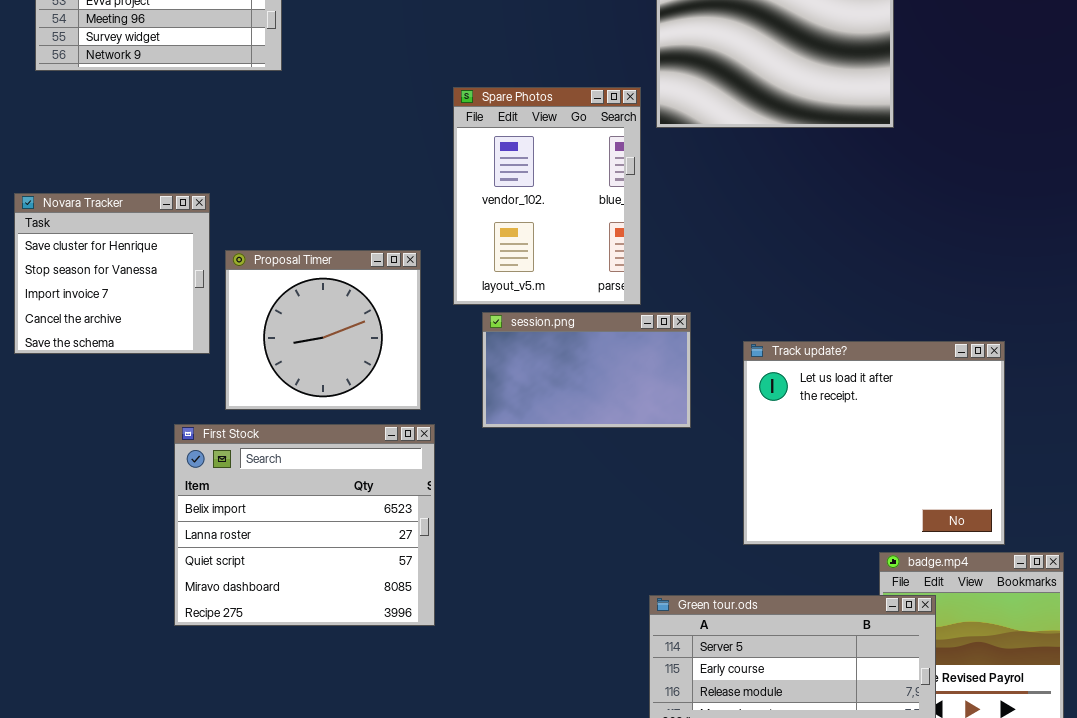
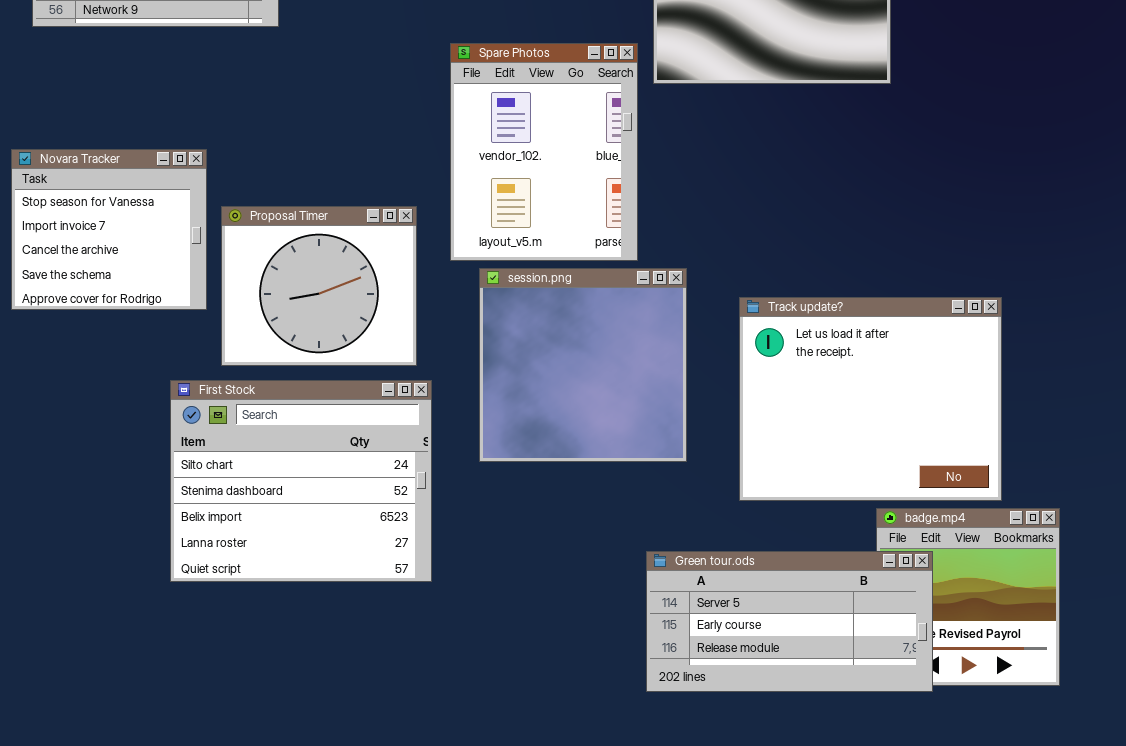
Novara Tracker: [14,193,210,354] -> [11,149,207,310], scrolled down 1 row
session.png: [482,312,691,428] -> [479,268,687,462], resized
First Stock: [174,424,435,626] -> [170,380,432,582], scrolled up 2 rows

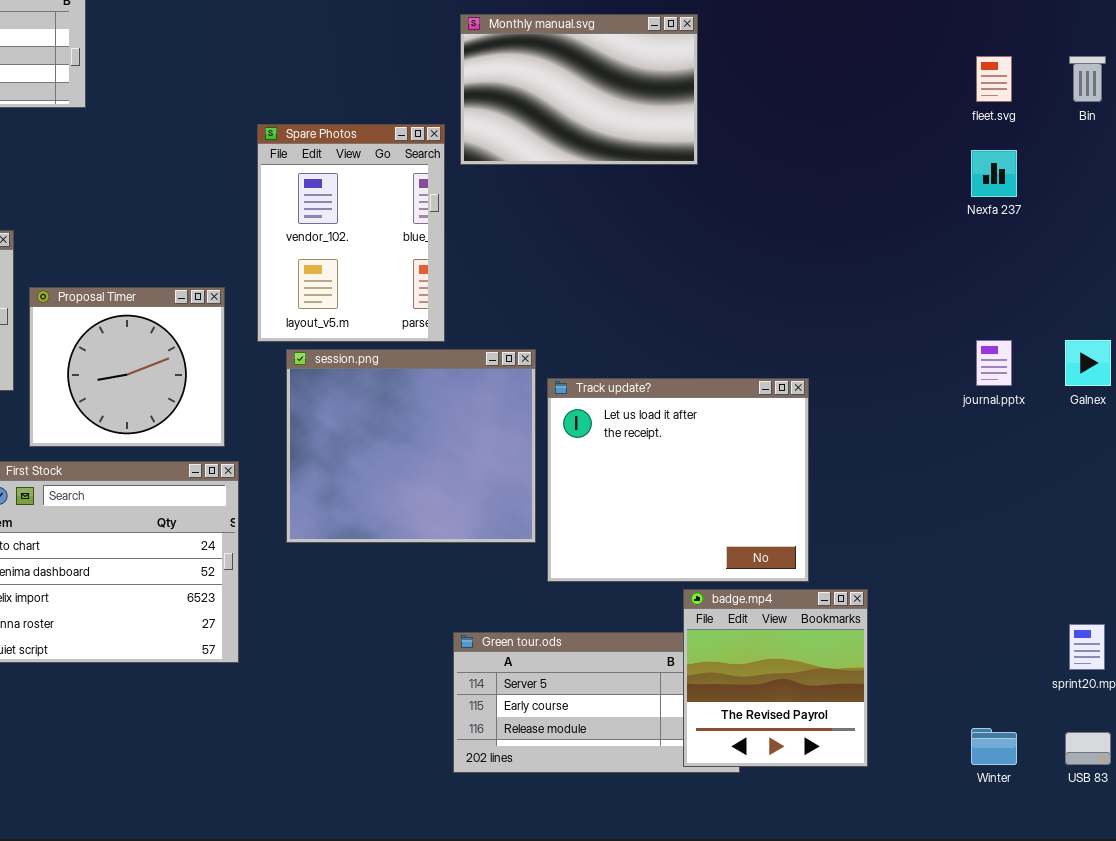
session.png: [479,268,687,462] -> [286,349,536,543], resized
badge.mp4: [876,508,1060,686] -> [683,589,868,767], raised

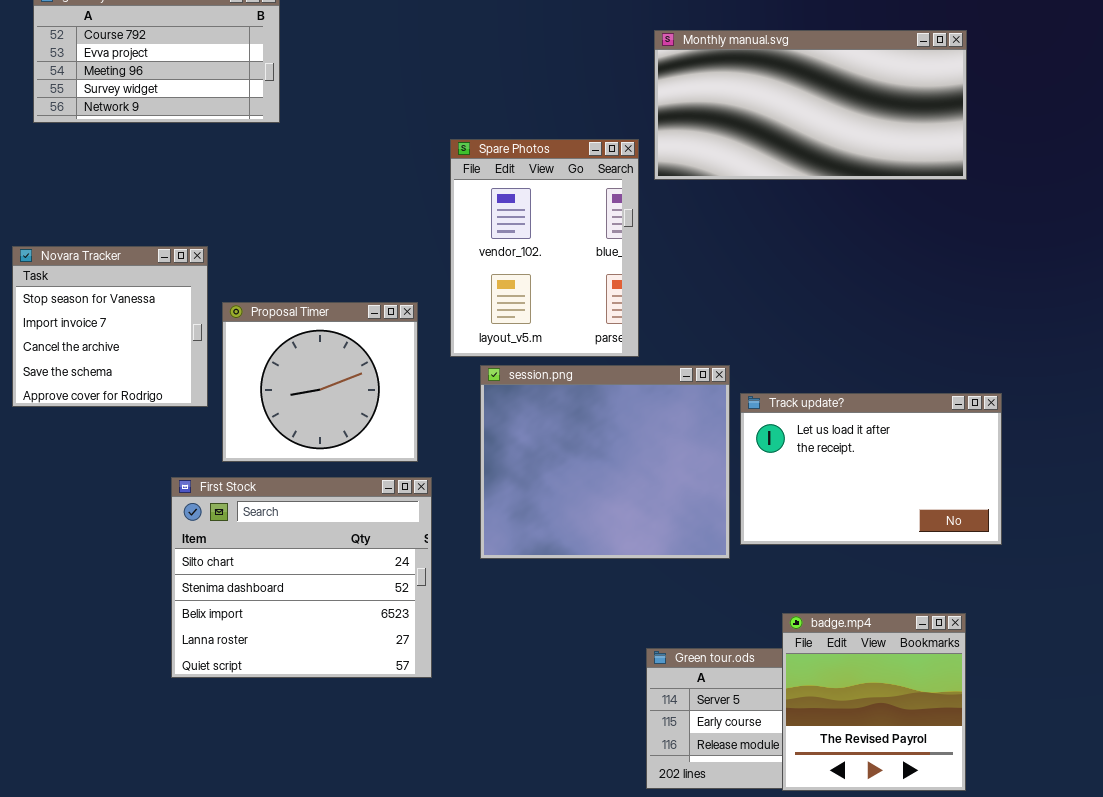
Monthly manual.svg: [460,14,698,165] -> [654,30,967,180], resized
Track update?: [547,378,809,582] -> [740,393,1002,545], resized
badge.mp4: [683,589,868,767] -> [782,613,966,791], moved

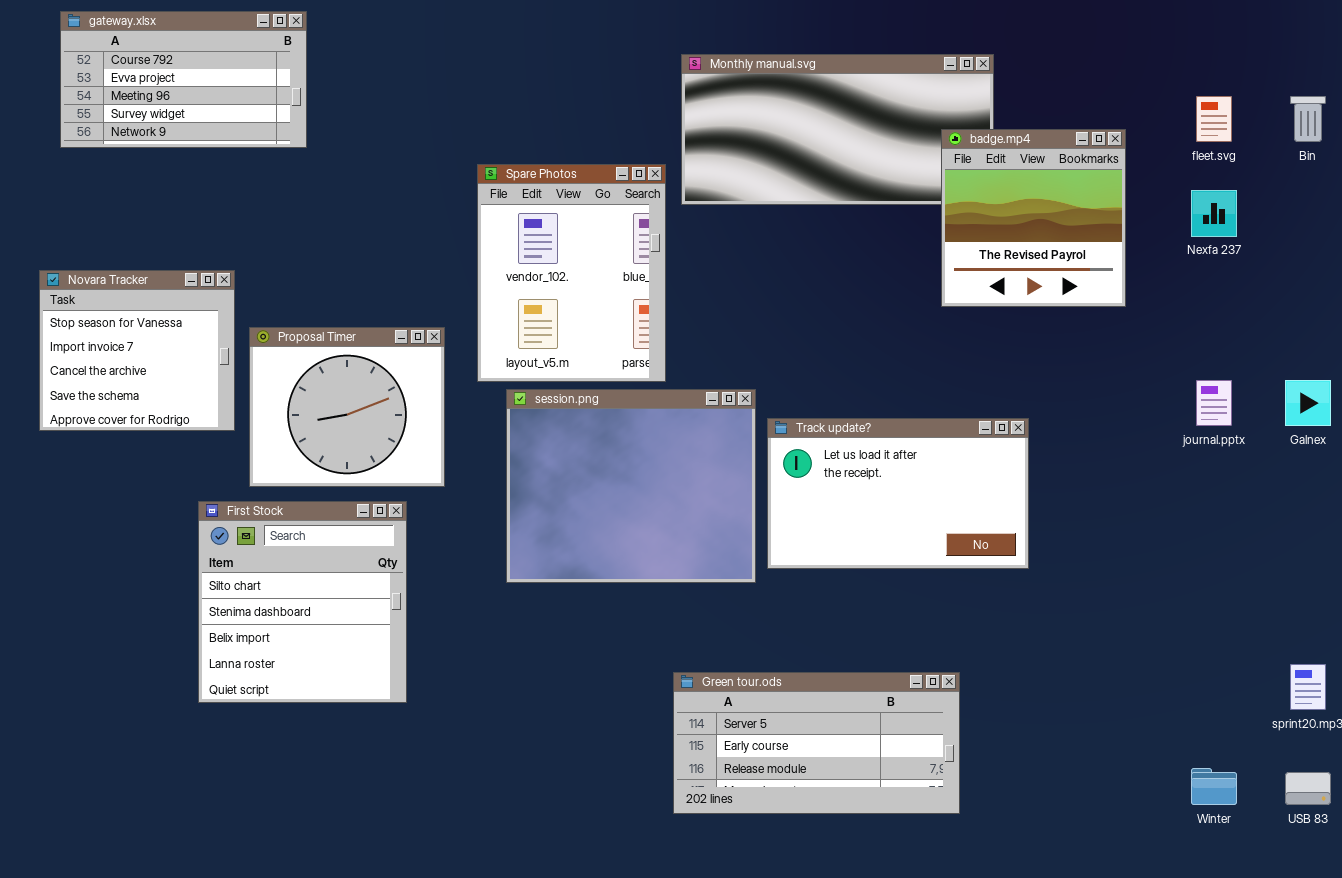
First Stock: [171,477,432,678] -> [198,501,407,703], resized
badge.mp4: [782,613,966,791] -> [941,129,1126,307], moved

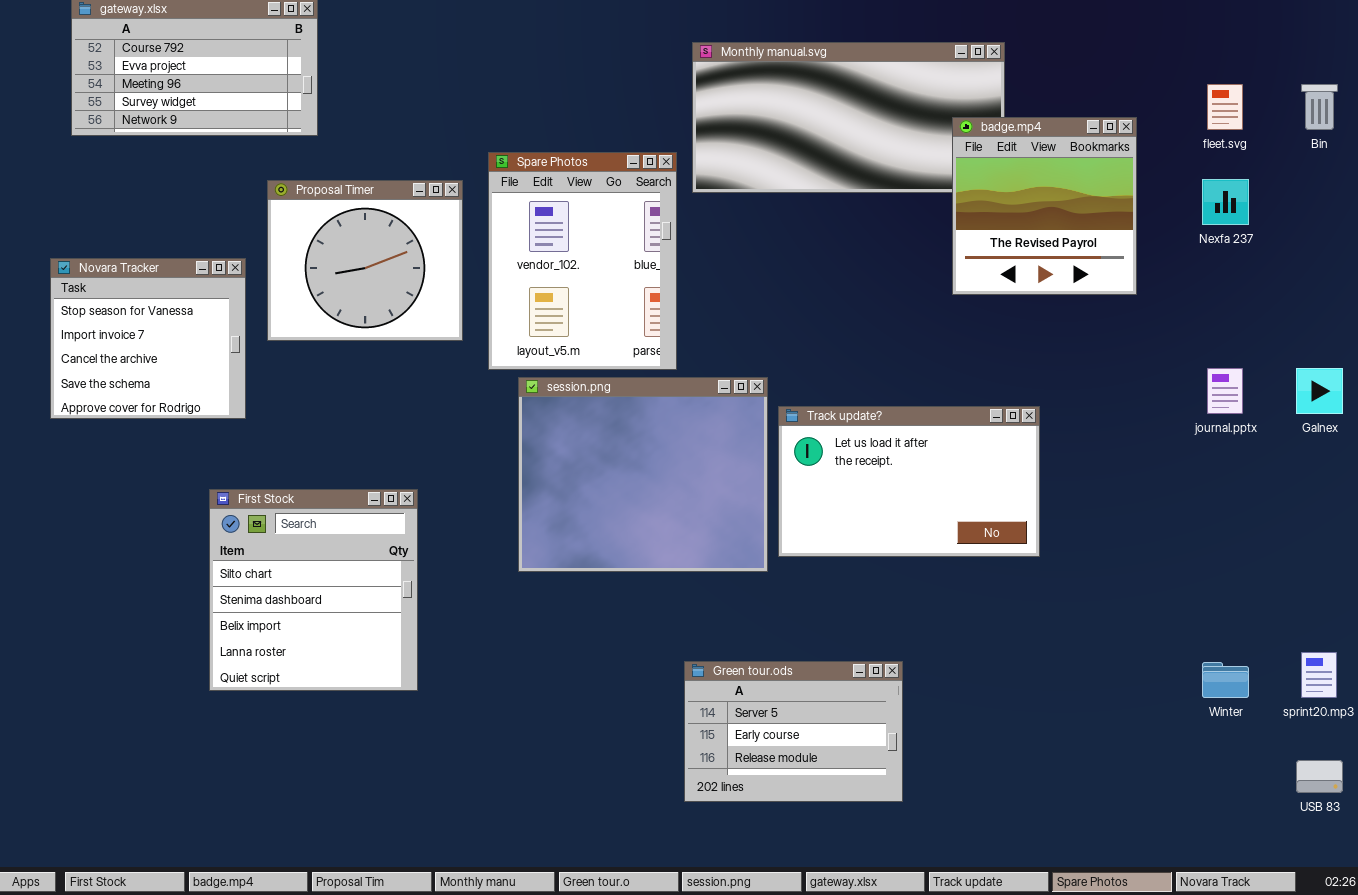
Proposal Timer: [249,327,445,487] -> [267,180,463,341], moved
Green tour.ods: [673,672,960,814] -> [684,661,903,802], resized
Winter: [1191,768,1237,805] -> [1202,662,1249,698], moved

